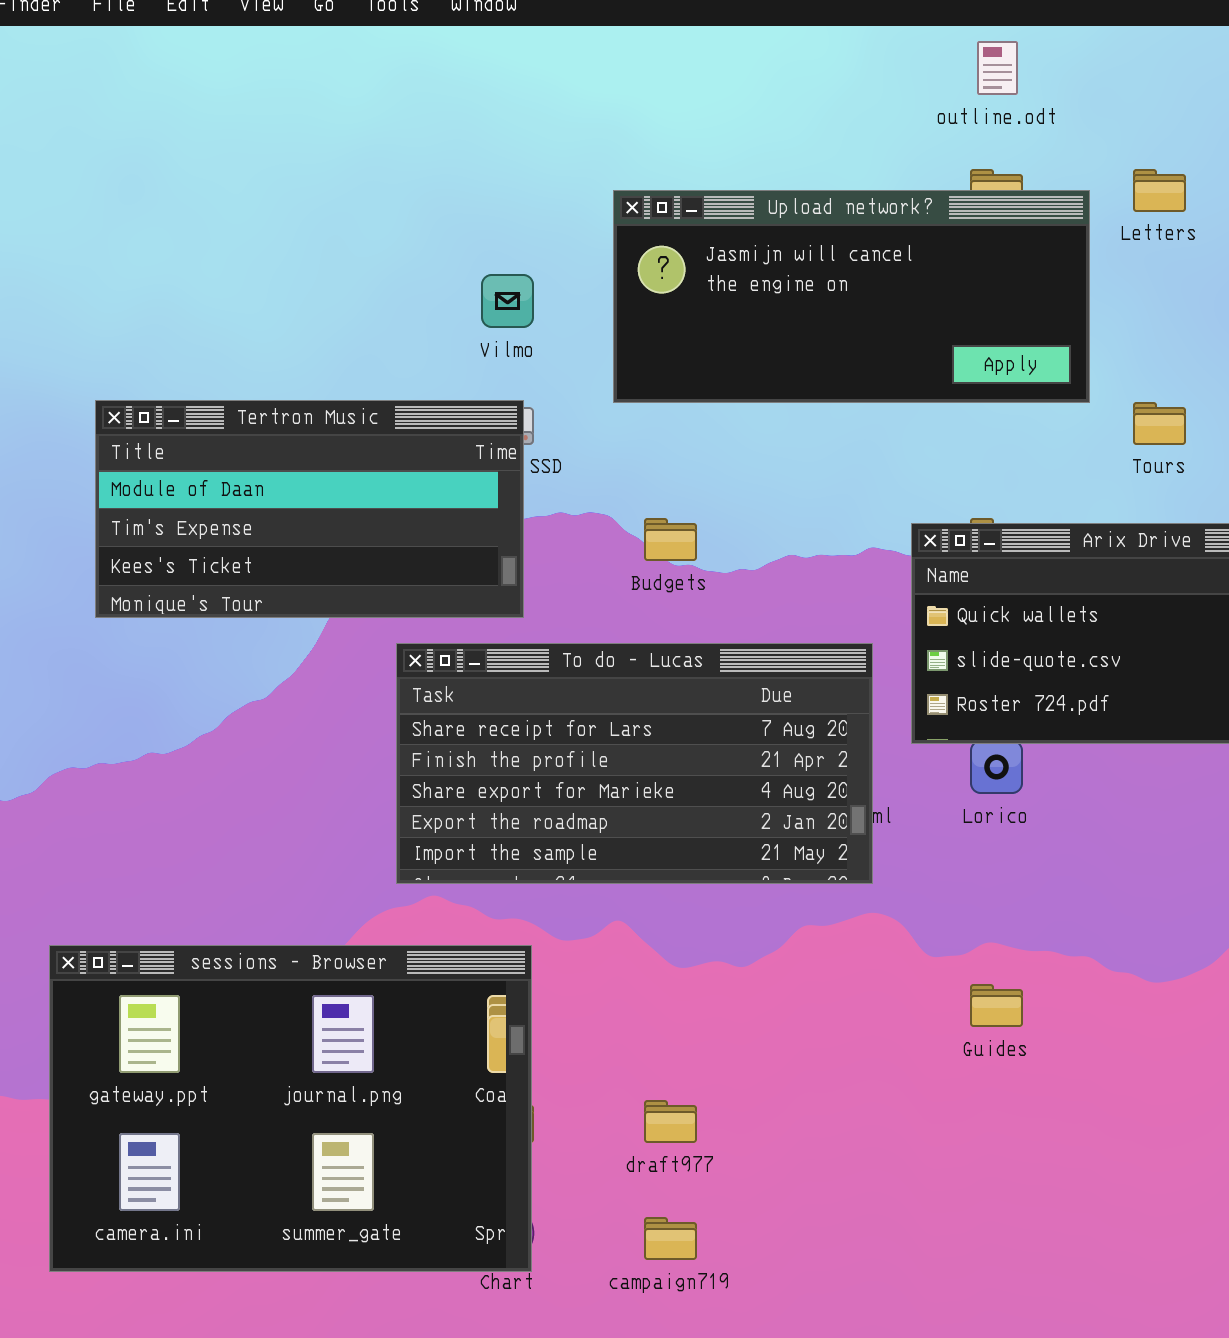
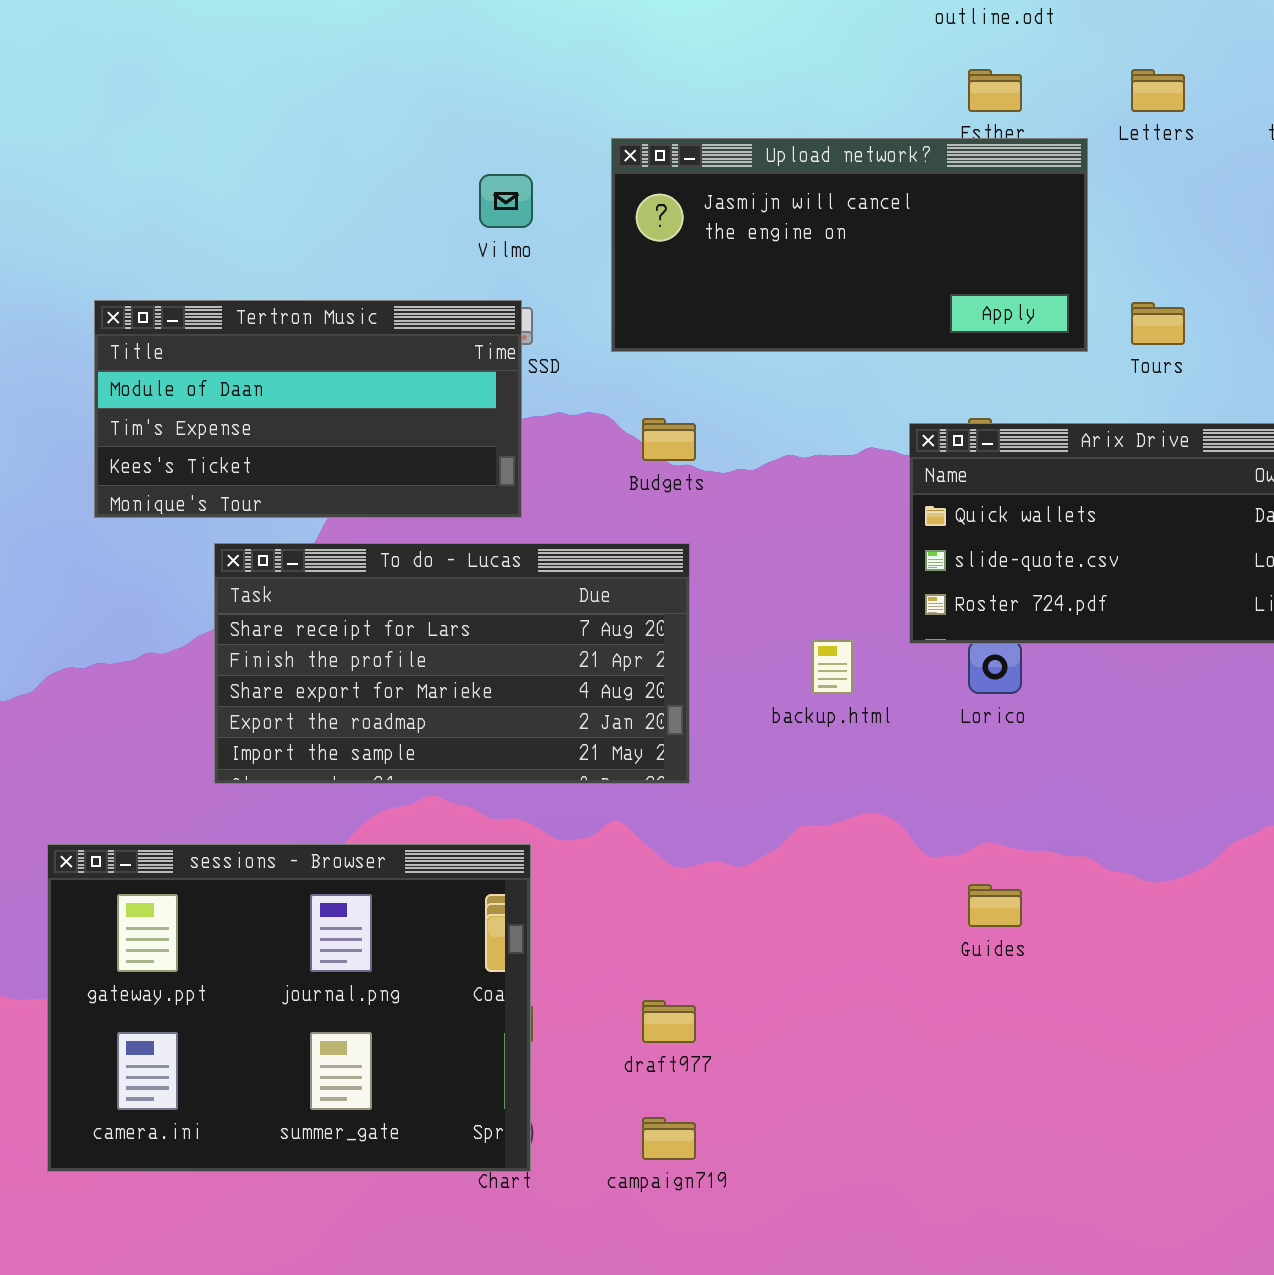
Upload network?: [613,190,1090,403] -> [611,138,1088,352], moved
To do - Lucas: [396,643,873,884] -> [214,543,690,784], moved

